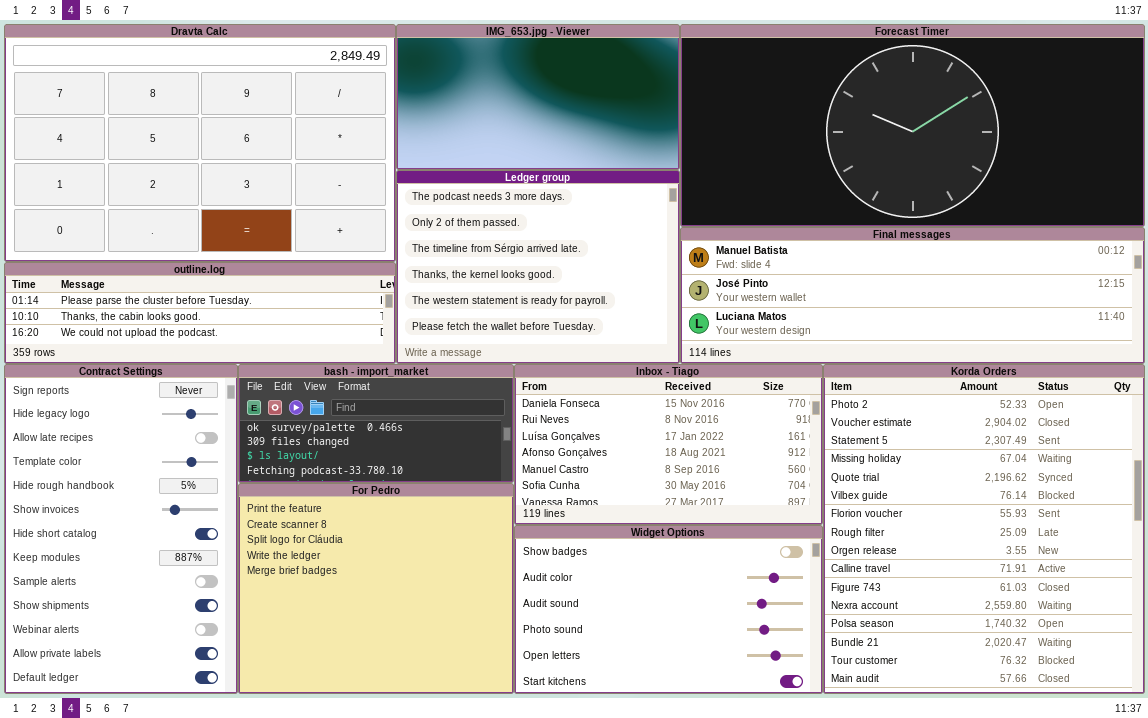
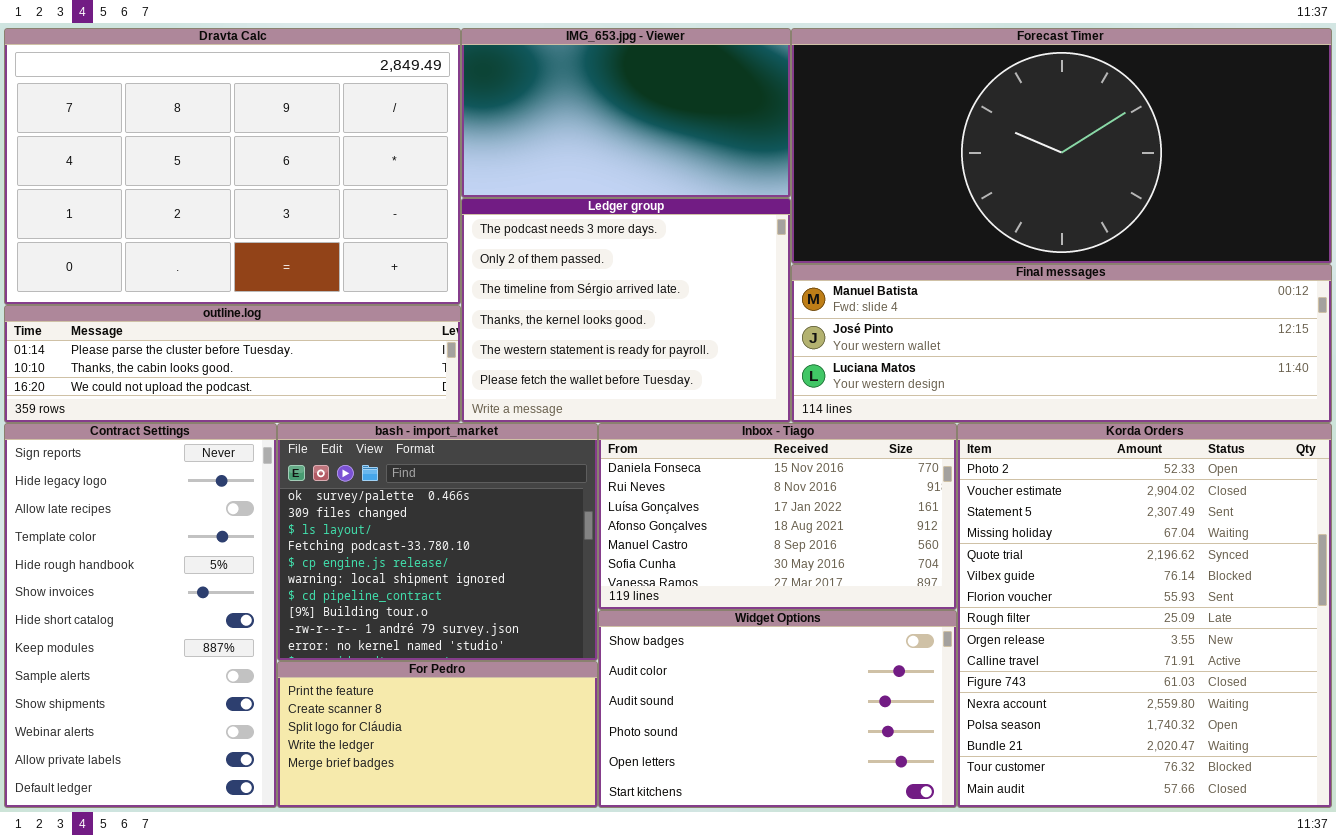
bash - import_market: [238,364,514,483] -> [277,423,598,661], resized
For Pedro: [238,483,514,694] -> [277,661,598,808], resized

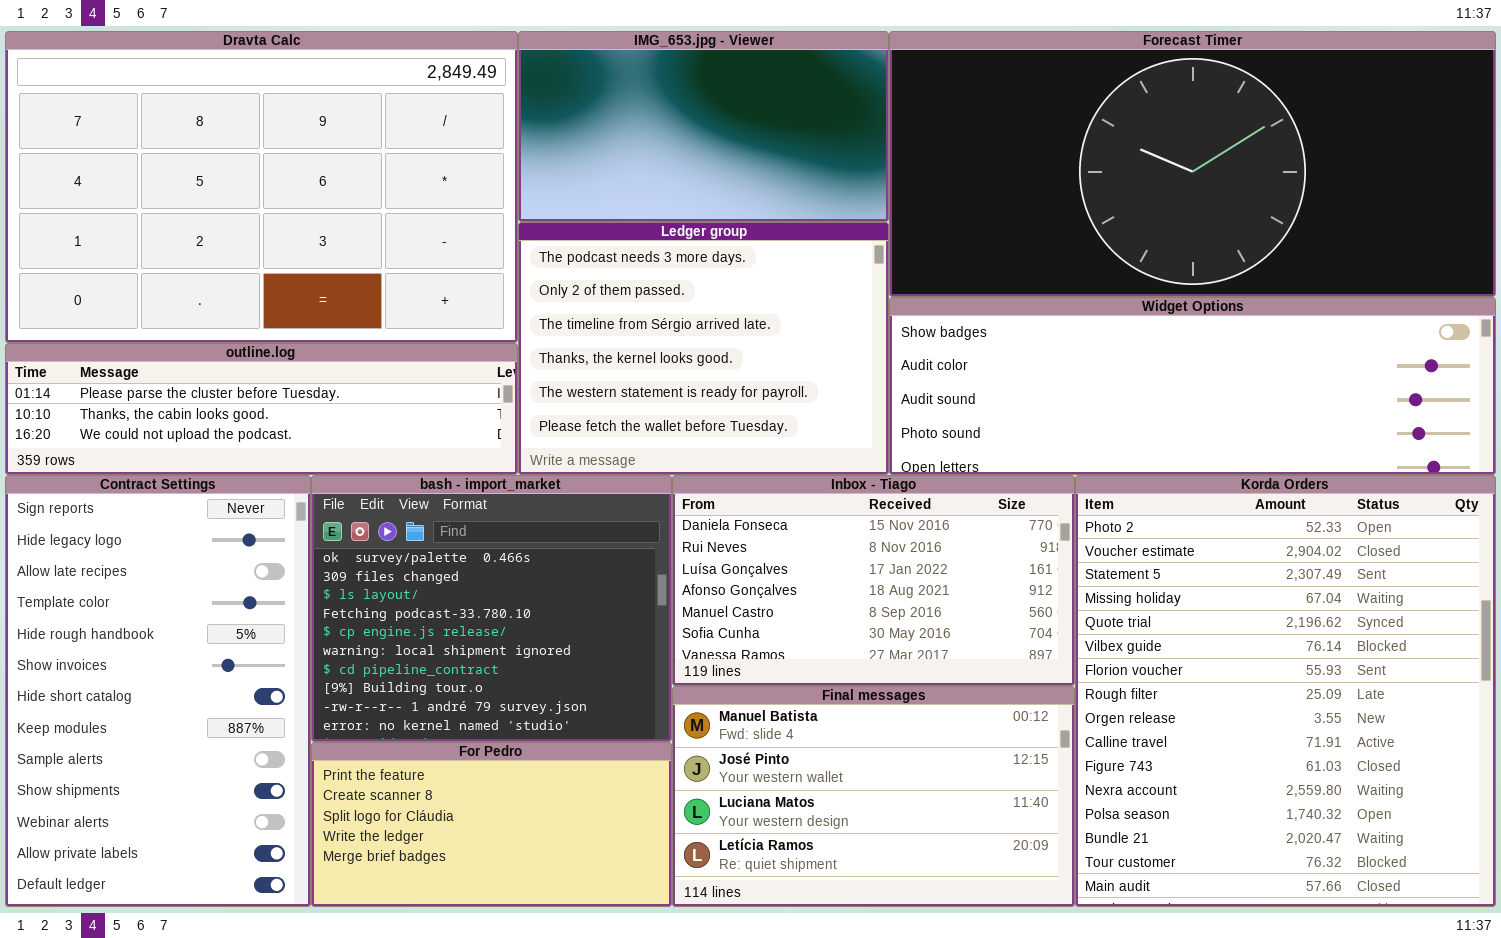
Final messages: [791,264,1332,423] -> [672,686,1075,907], moved, resized
Widget Options: [598,610,957,808] -> [889,297,1496,475], moved, resized

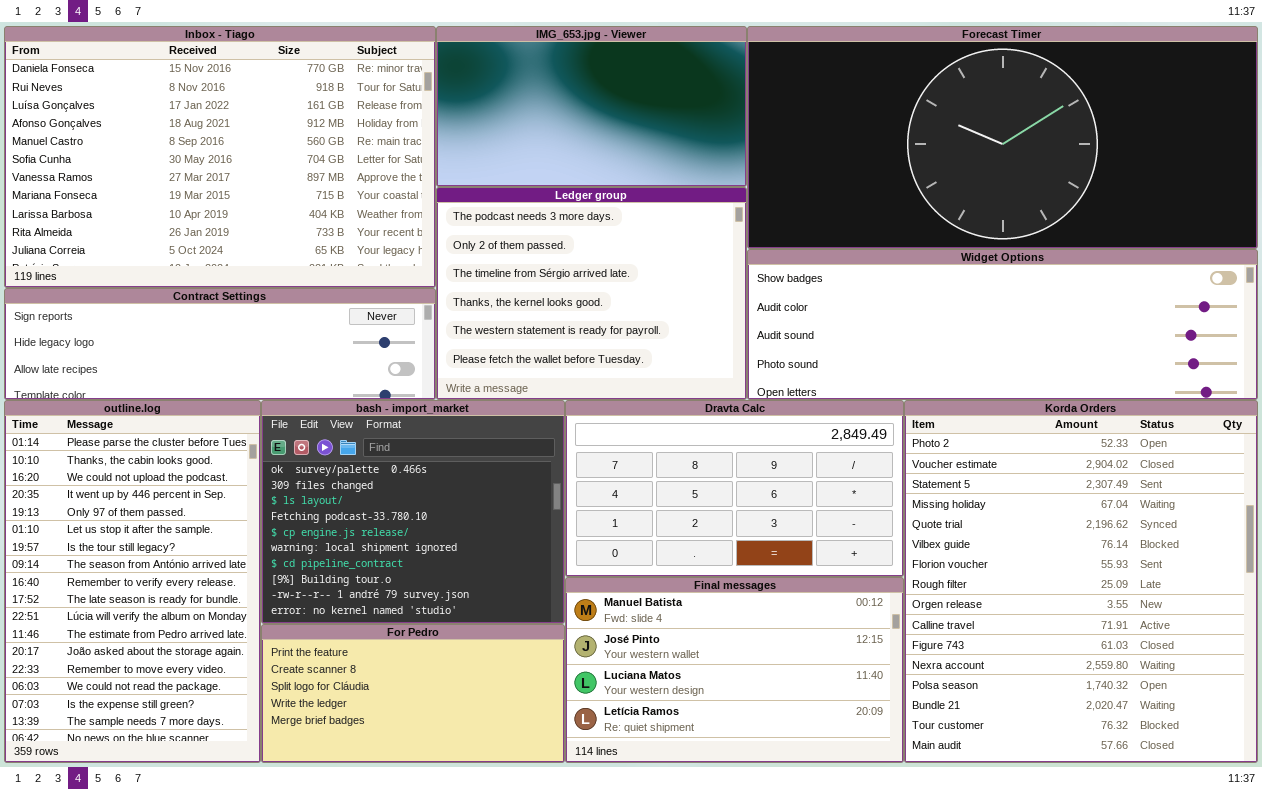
Dravta Calc: [5,31,518,343] -> [565,400,904,577], moved, resized
outline.log: [5,343,518,475] -> [4,400,261,763], moved, resized
Contract Settings: [5,475,311,907] -> [4,288,436,400], moved, resized
Inbox - Tiago: [672,475,1075,686] -> [4,26,436,288], moved, resized

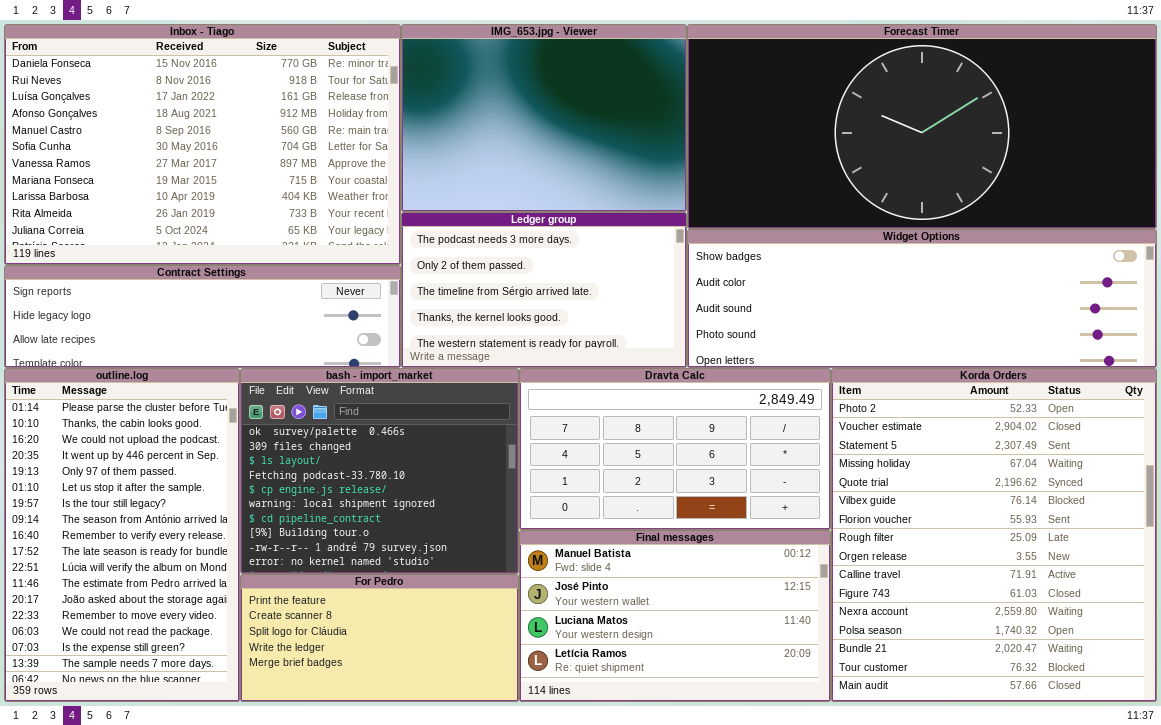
IMG_653.jpg - Viewer: [436,26,747,187] -> [401,24,687,212], resized
Ledger group: [436,187,747,400] -> [401,212,687,368], resized

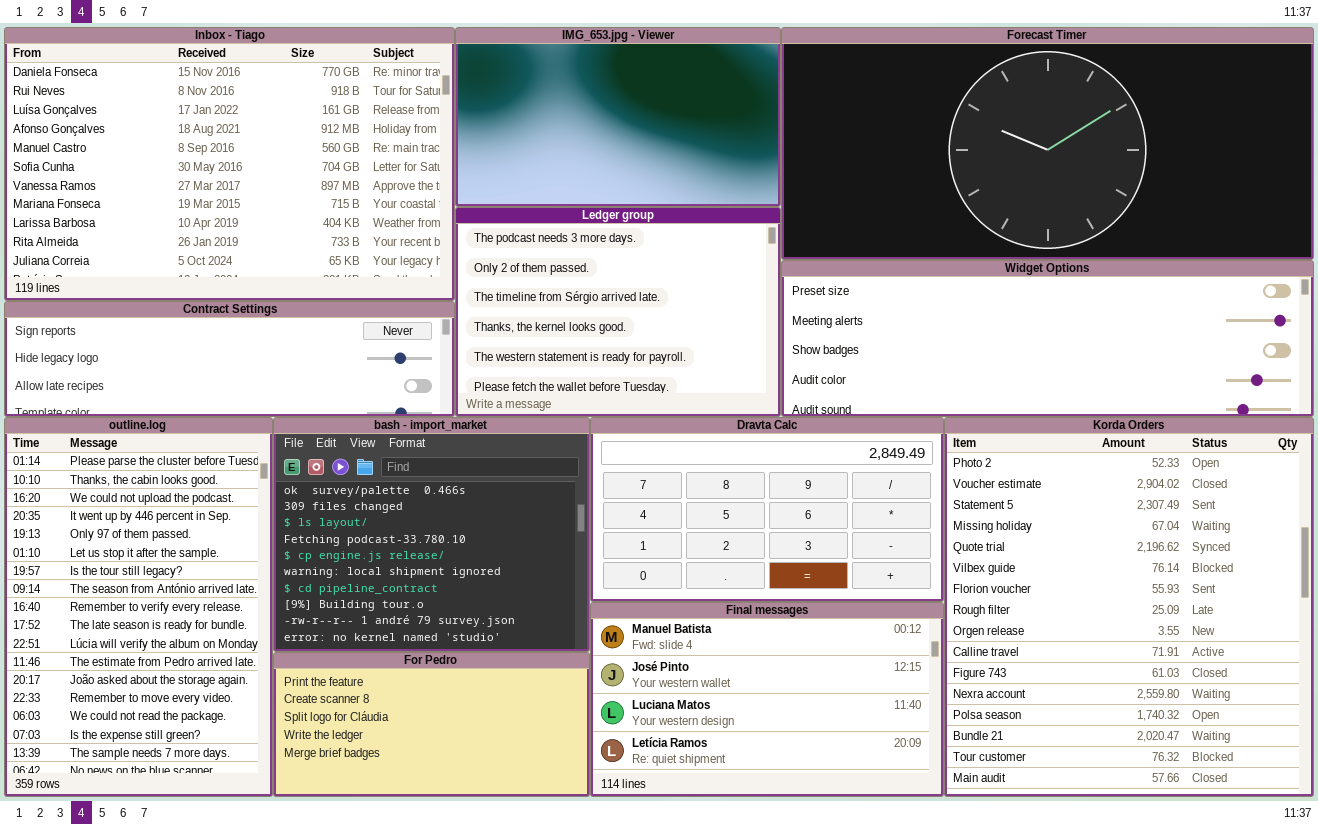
IMG_653.jpg - Viewer: [401,24,687,212] -> [455,27,781,207], resized
Ledger group: [401,212,687,368] -> [455,207,781,417], resized
Widget Options: [687,229,1157,368] -> [781,260,1314,417], scrolled up 2 rows

